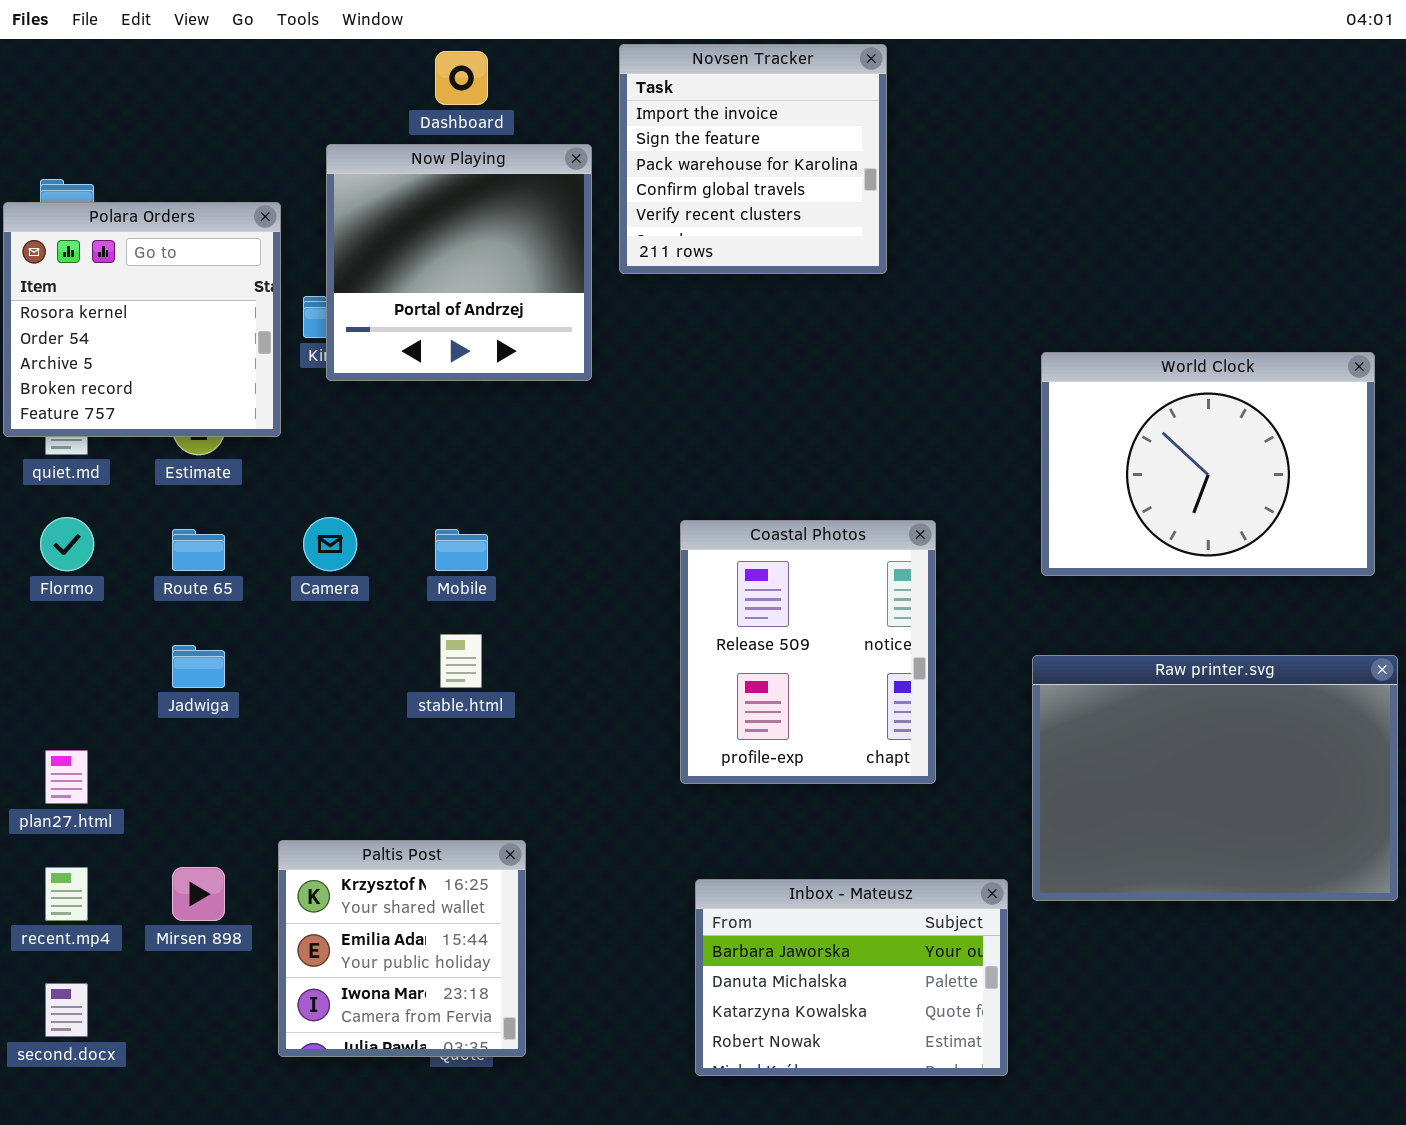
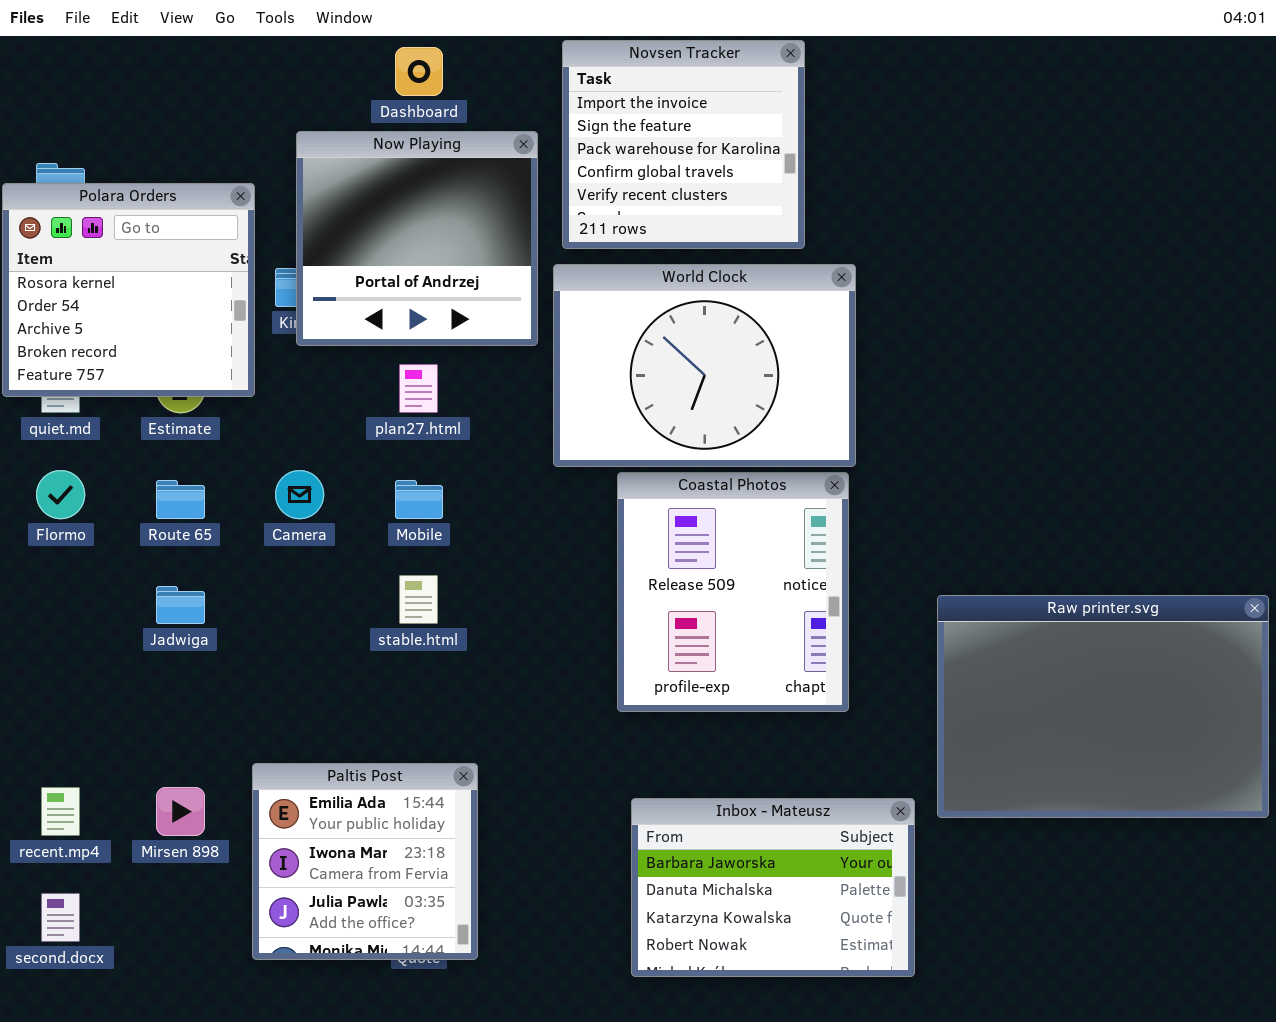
World Clock: [1041,352,1375,576] -> [553,264,856,467], moved
plan27.html: [45,750,88,804] -> [399,364,438,413], moved
Paltis Post: [278,840,526,1057] -> [252,763,478,960], scrolled down 1 row

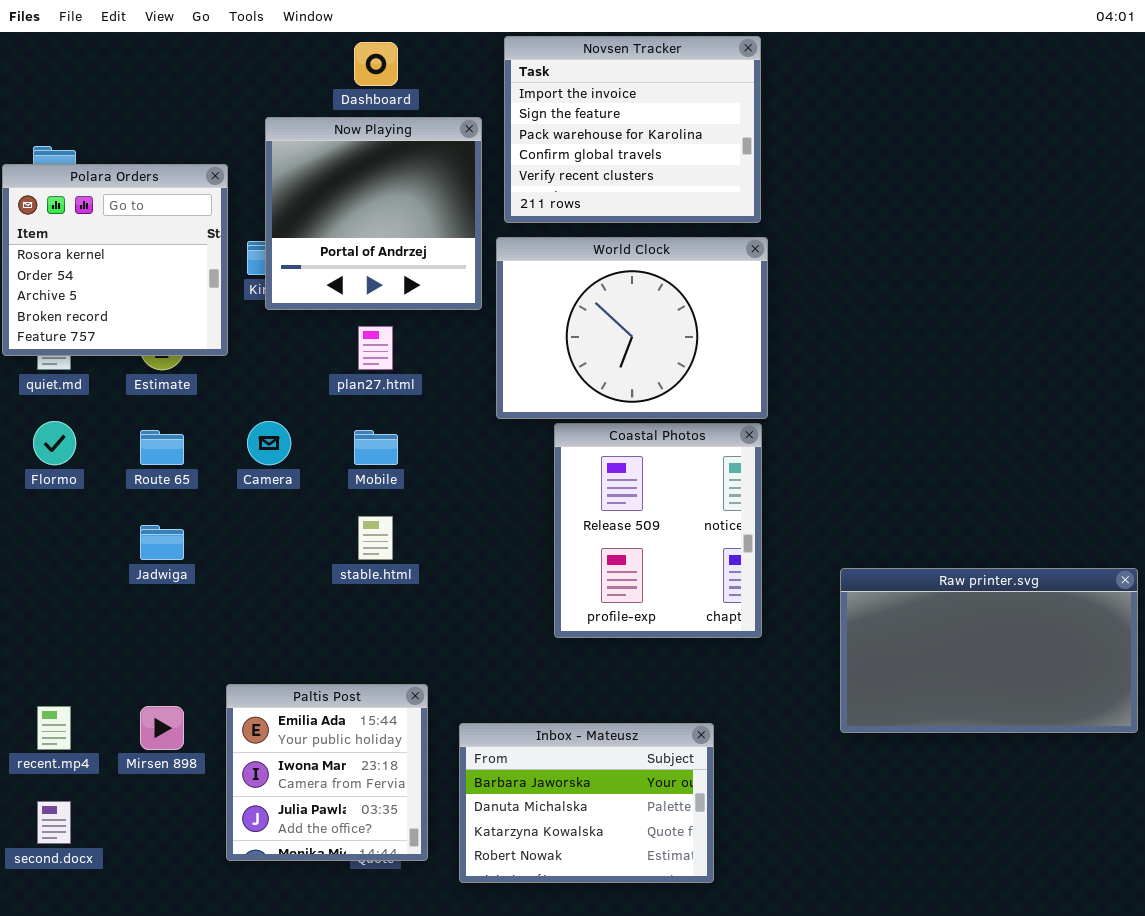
Novsen Tracker: [562,40,805,249] -> [504,36,761,223], resized
Raw printer.svg: [937,595,1269,818] -> [840,568,1138,733], resized
Inbox - Mateusz: [631,798,915,977] -> [459,723,714,883], moved

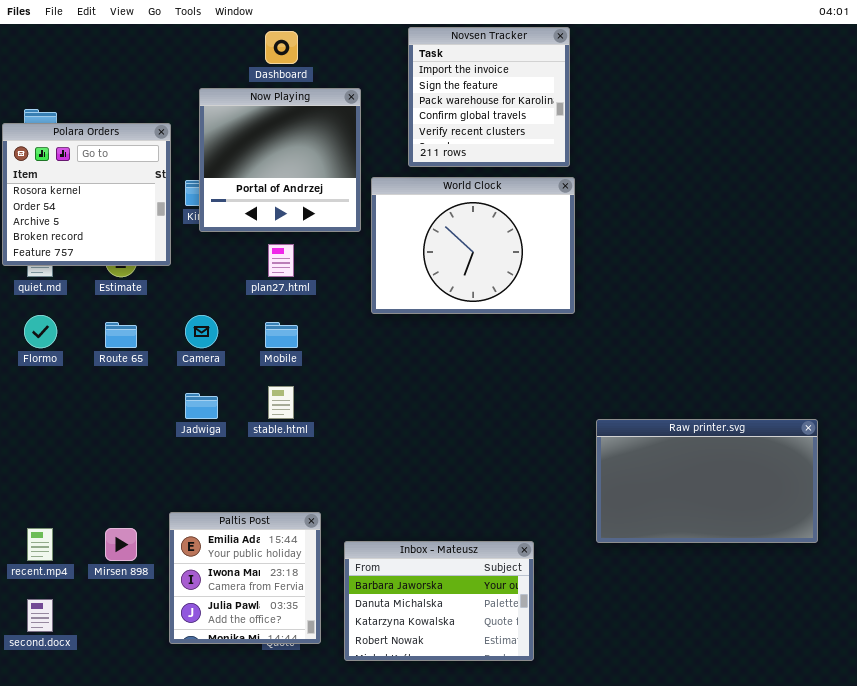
Novsen Tracker: [504,36,761,223] -> [408,27,570,167], resized
Coastal Photos: [554,423,762,638] -> none, closed
Jadwiga: [140,525,184,560] -> [185,393,218,419], moved
Raw printer.svg: [840,568,1138,733] -> [596,419,818,543], moved

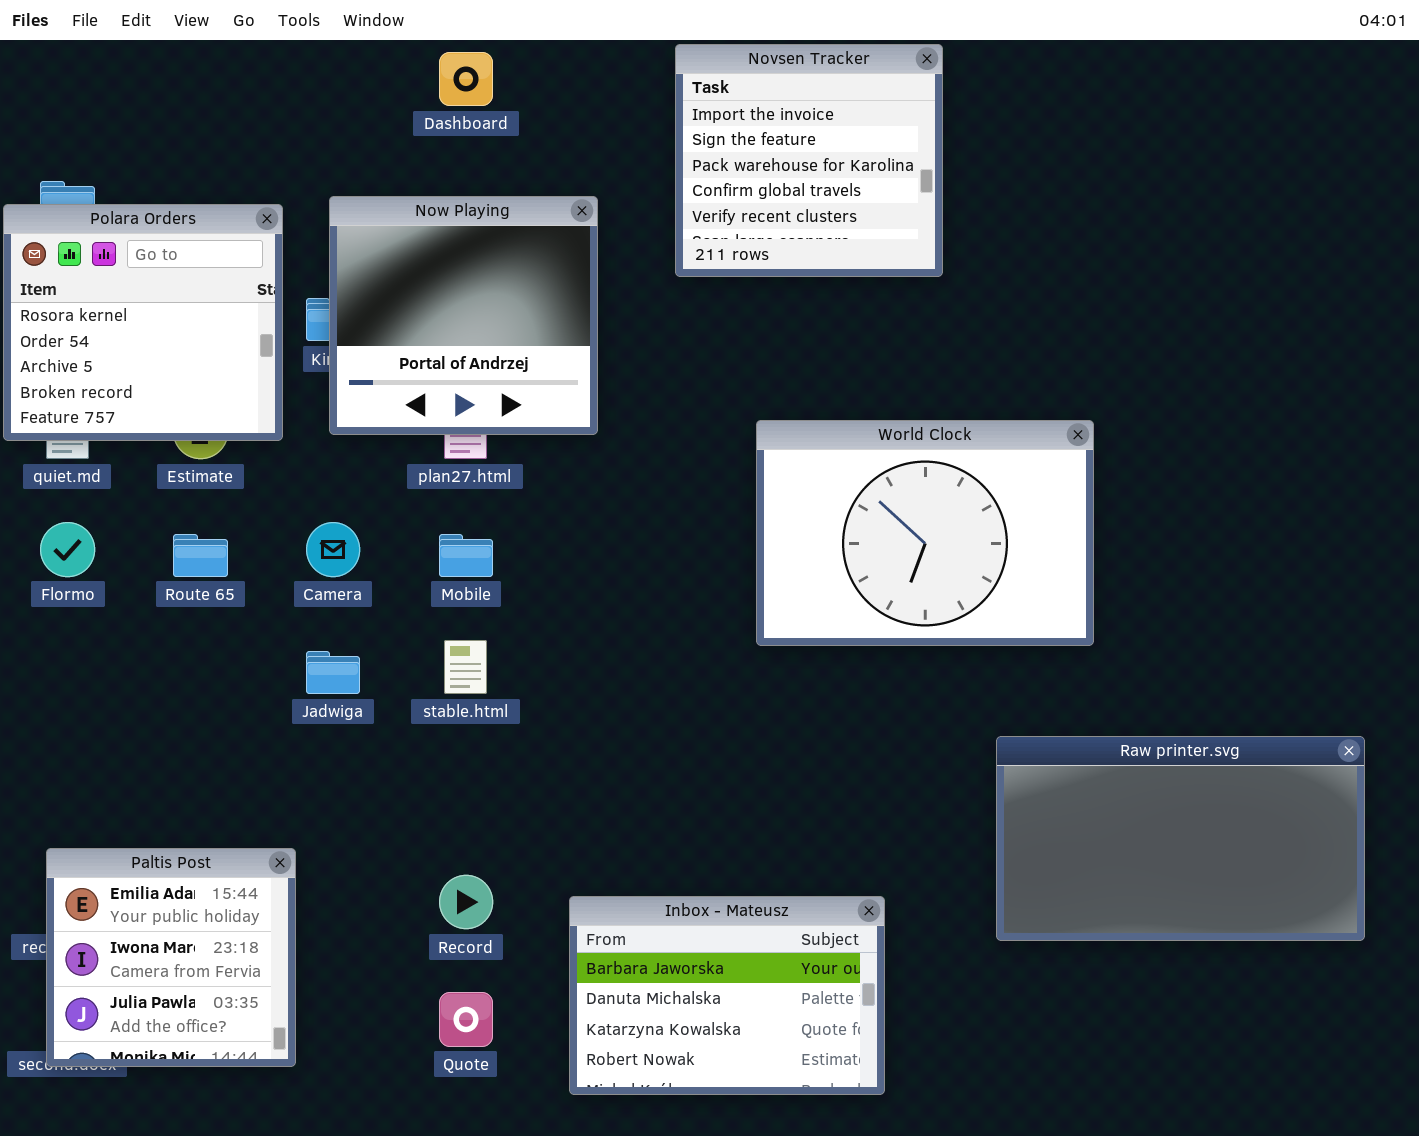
Now Playing: [199,88,361,232] -> [329,196,598,435], moved
World Clock: [371,177,575,314] -> [756,420,1094,646], moved
Raw printer.svg: [596,419,818,543] -> [996,736,1365,941], moved
Paltis Post: [169,512,321,644] -> [46,848,296,1067], moved

